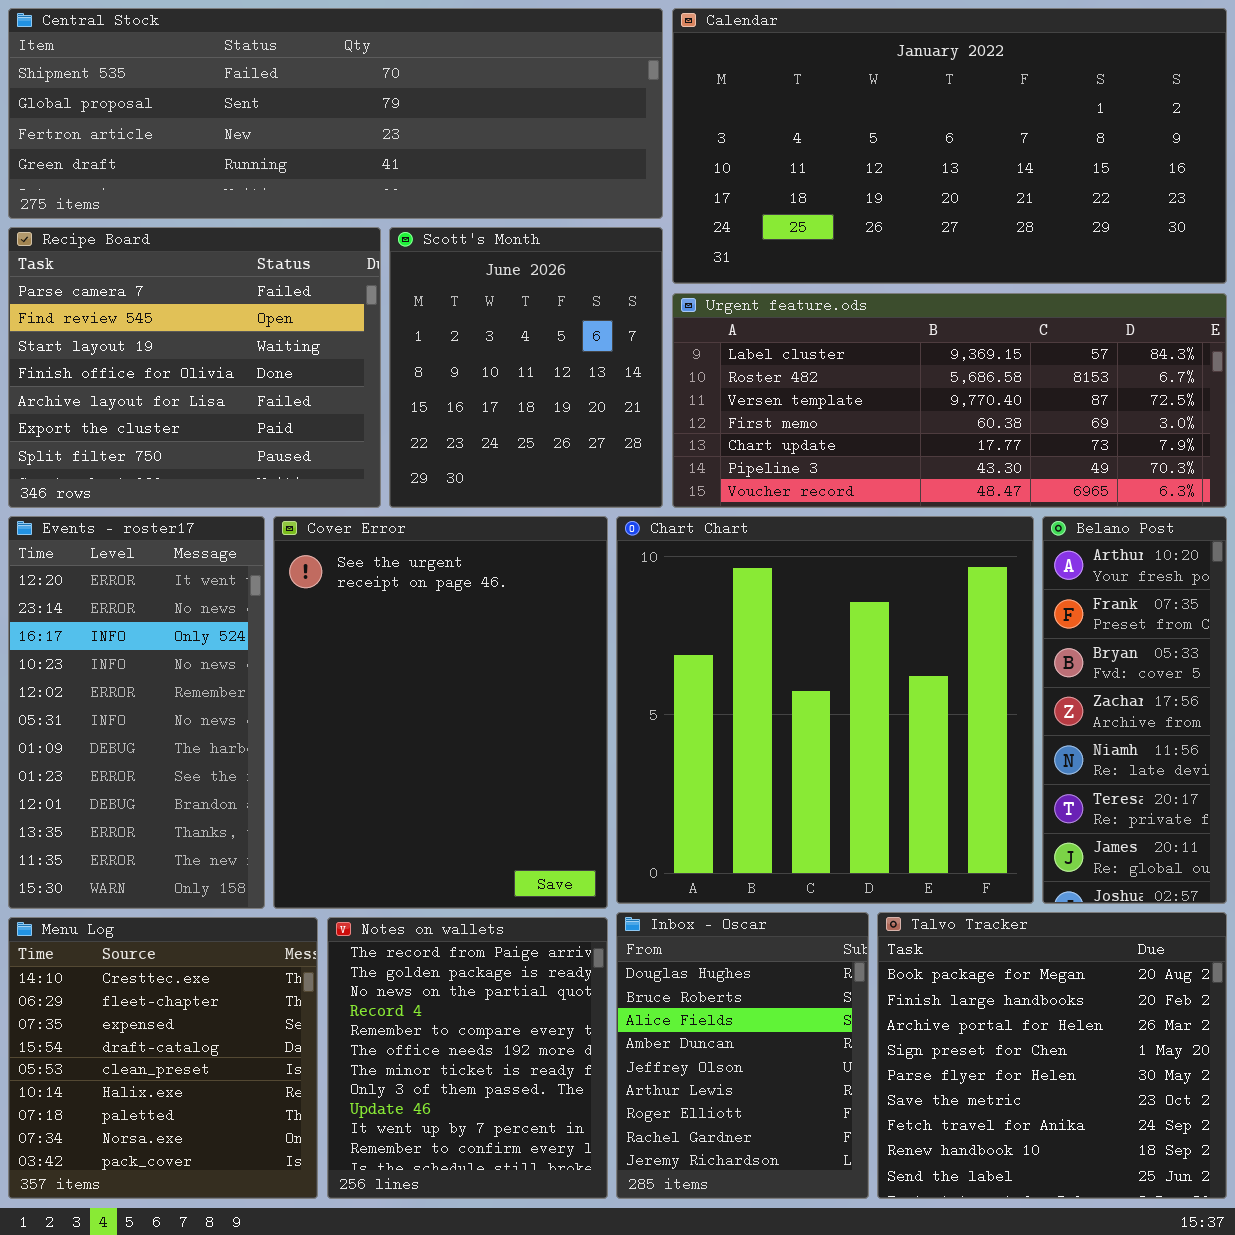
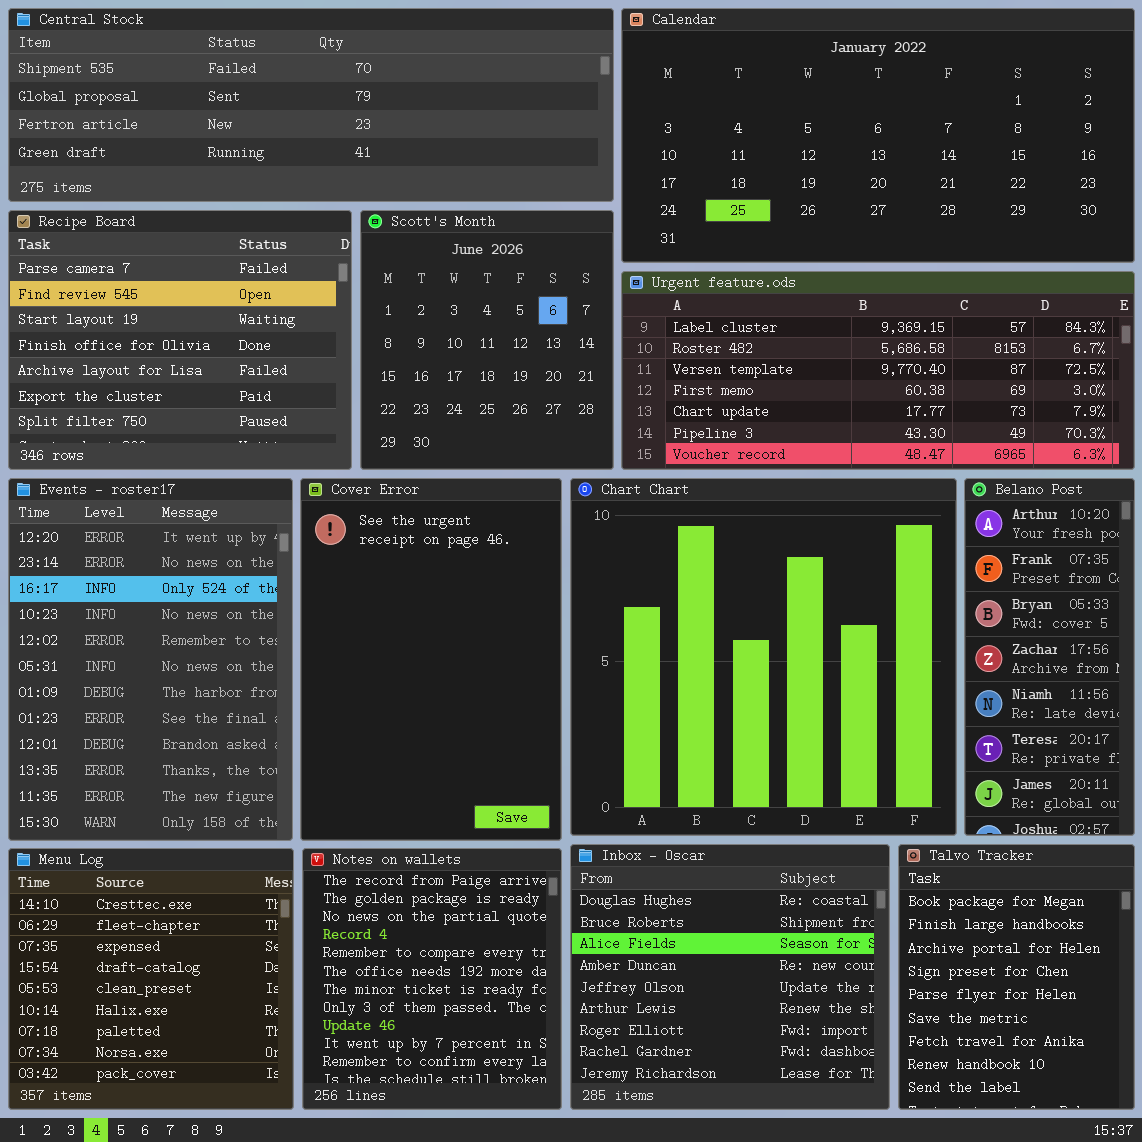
Events - roster17: [8,516,265,909] -> [8,478,293,841], resized
Cover Error: [273,516,608,909] -> [300,478,562,841], resized
Inbox - Oscar: [616,912,869,1199] -> [570,844,890,1110], resized
Talvo Tracker: [877,912,1227,1199] -> [898,844,1135,1110], resized

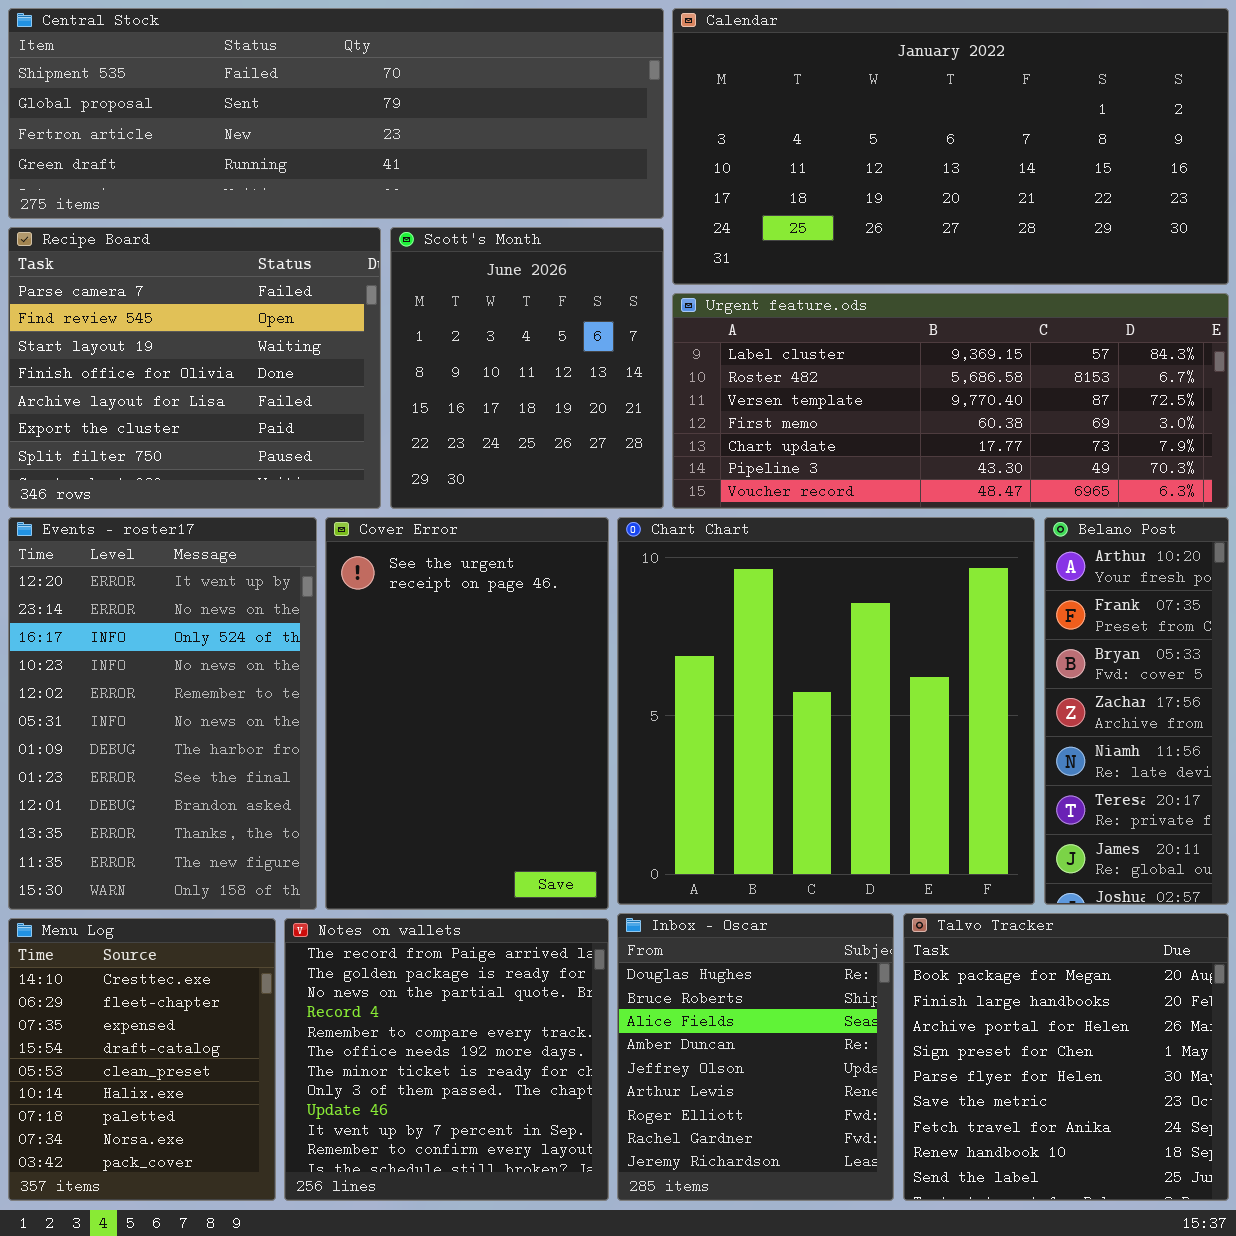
Inbox - Oscar: [570,844,890,1110] -> [617,913,894,1201], resized
Talvo Tracker: [898,844,1135,1110] -> [903,913,1229,1201], resized
Menu Log: [8,848,294,1110] -> [8,918,276,1201], resized
Notes on wallets: [302,848,562,1110] -> [284,918,609,1201], resized

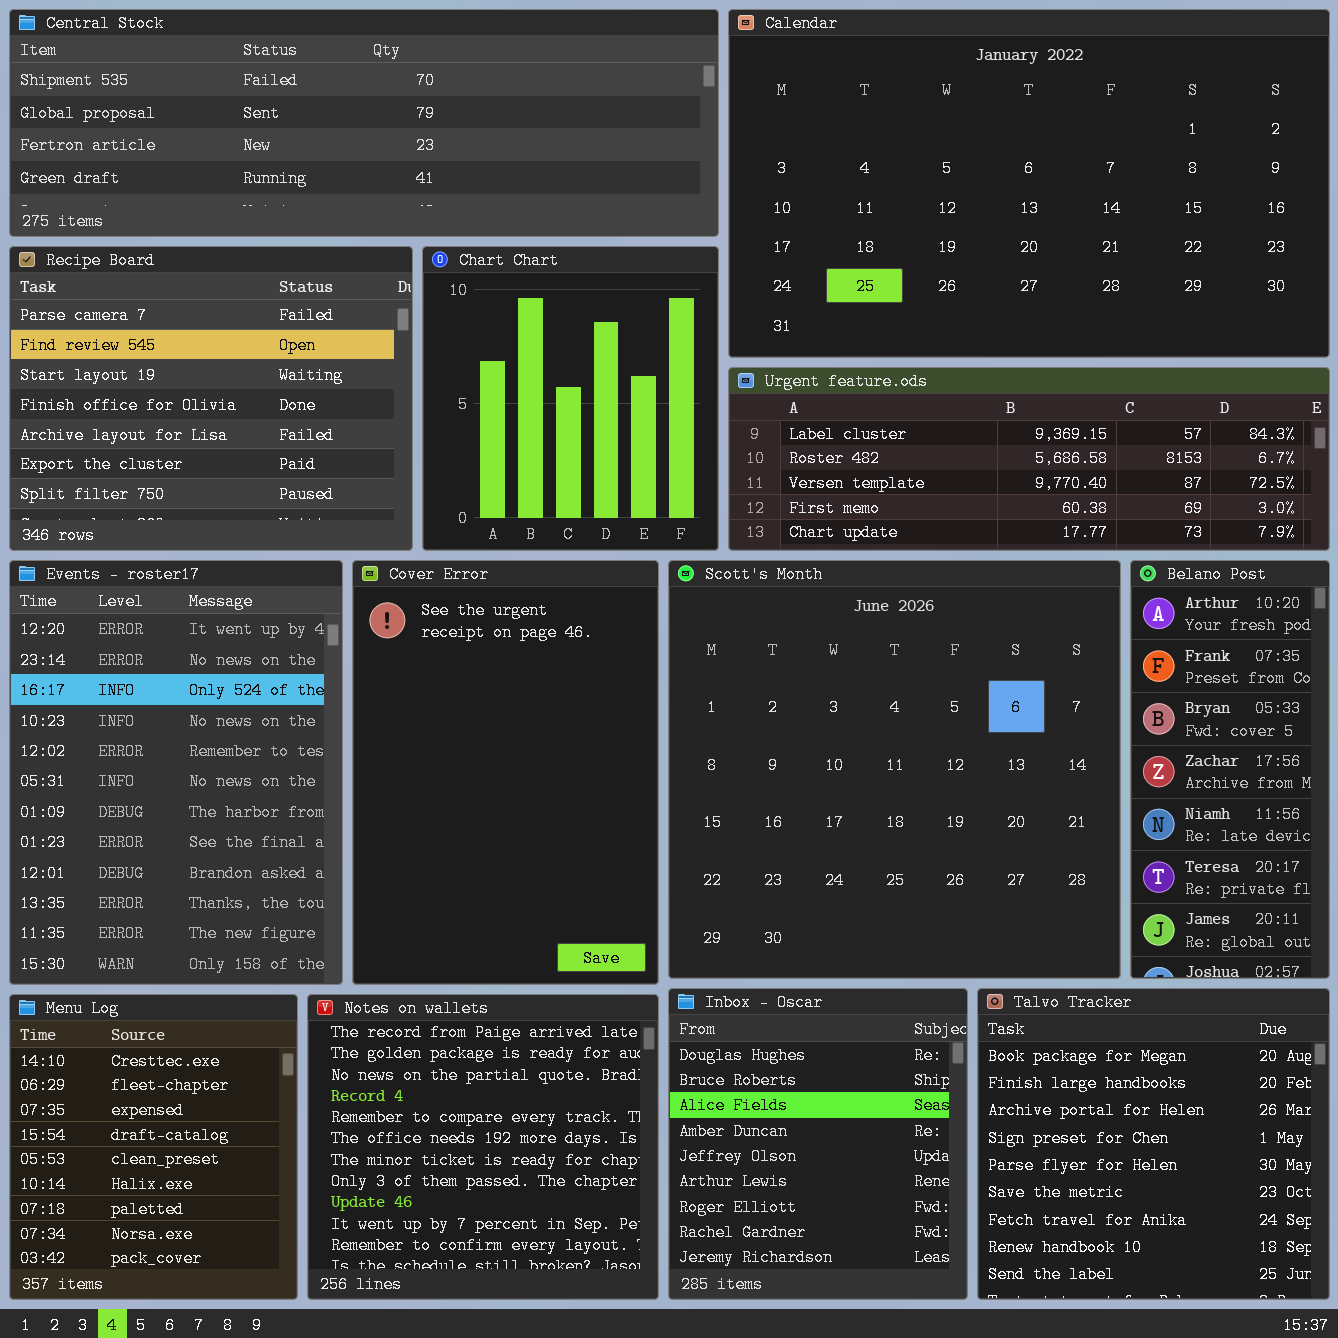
Calendar: [672,8,1229,285] -> [728,9,1330,358], resized
Scott's Month: [390,227,664,509] -> [668,560,1121,979], moved, resized
Urgent feature.ods: [672,293,1229,509] -> [728,367,1330,551], resized
Chart Chart: [617,517,1035,905] -> [422,246,719,551], moved, resized

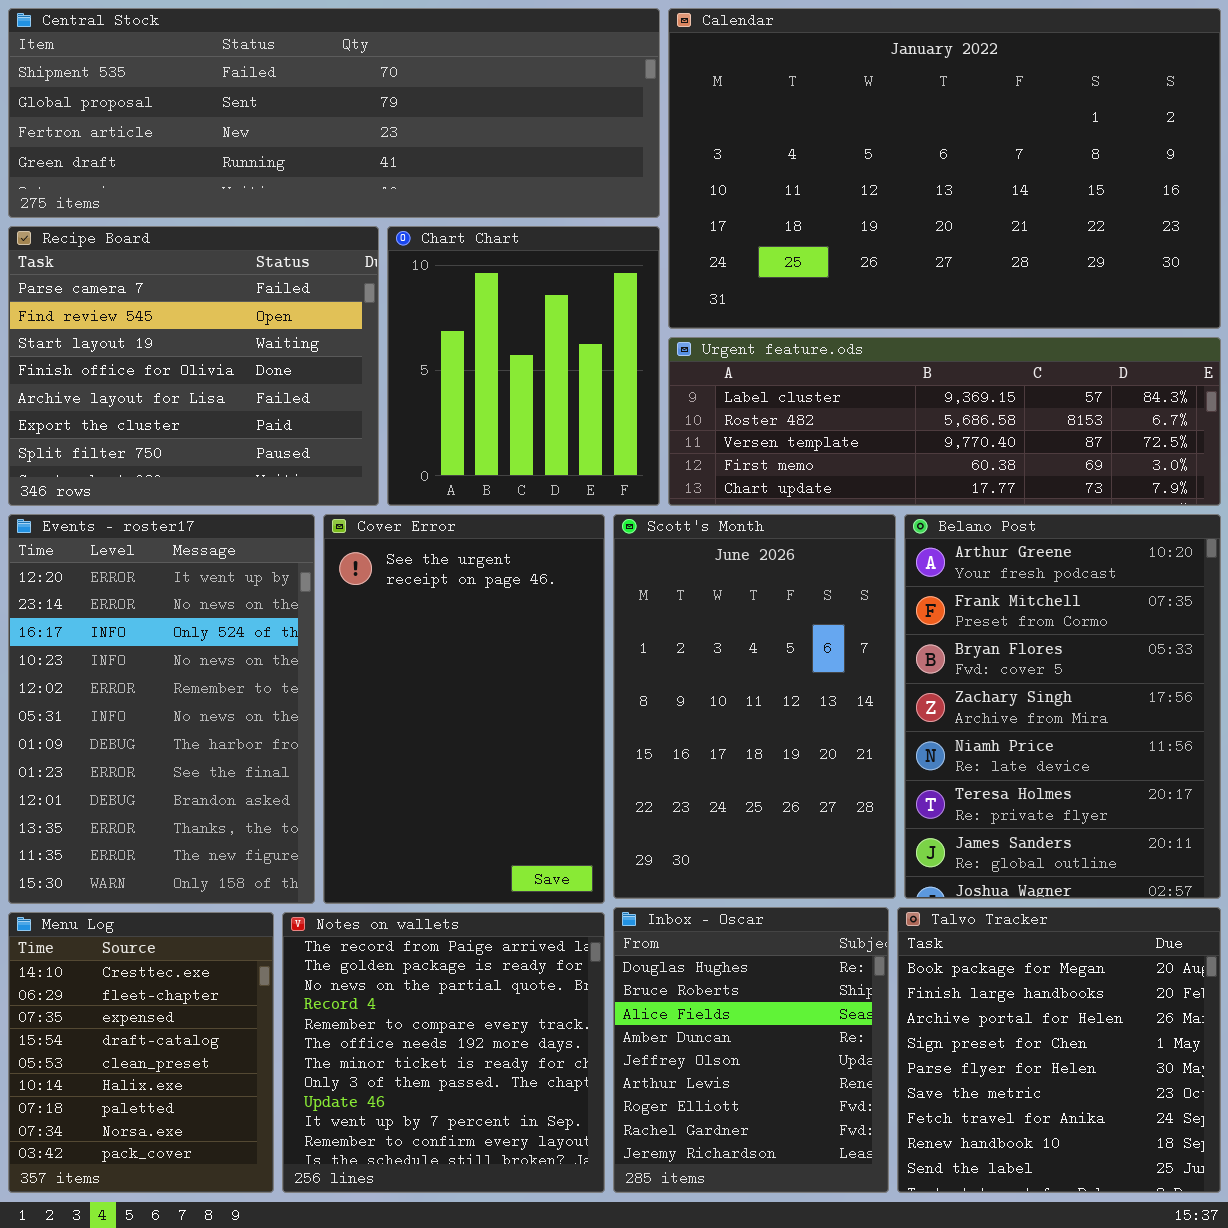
Scott's Month: [668,560,1121,979] -> [613,514,896,899], resized
Belano Post: [1130,560,1330,979] -> [904,514,1221,899], resized

